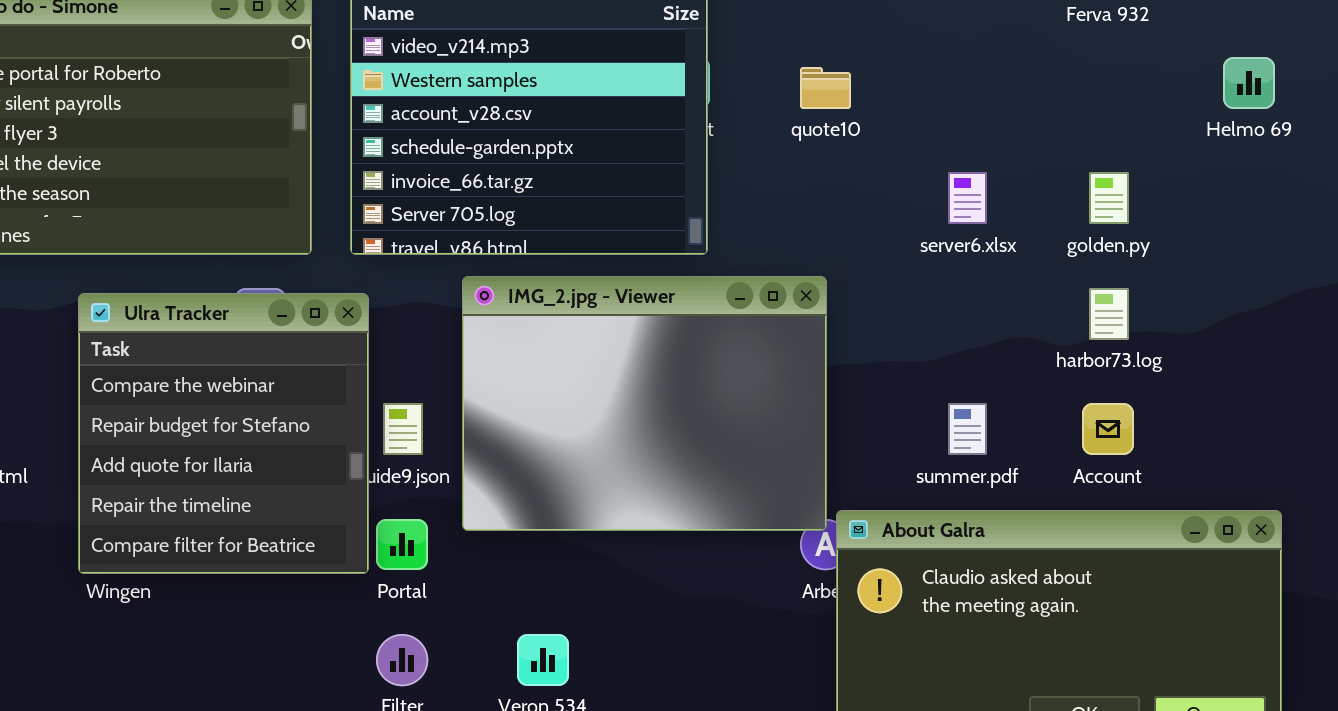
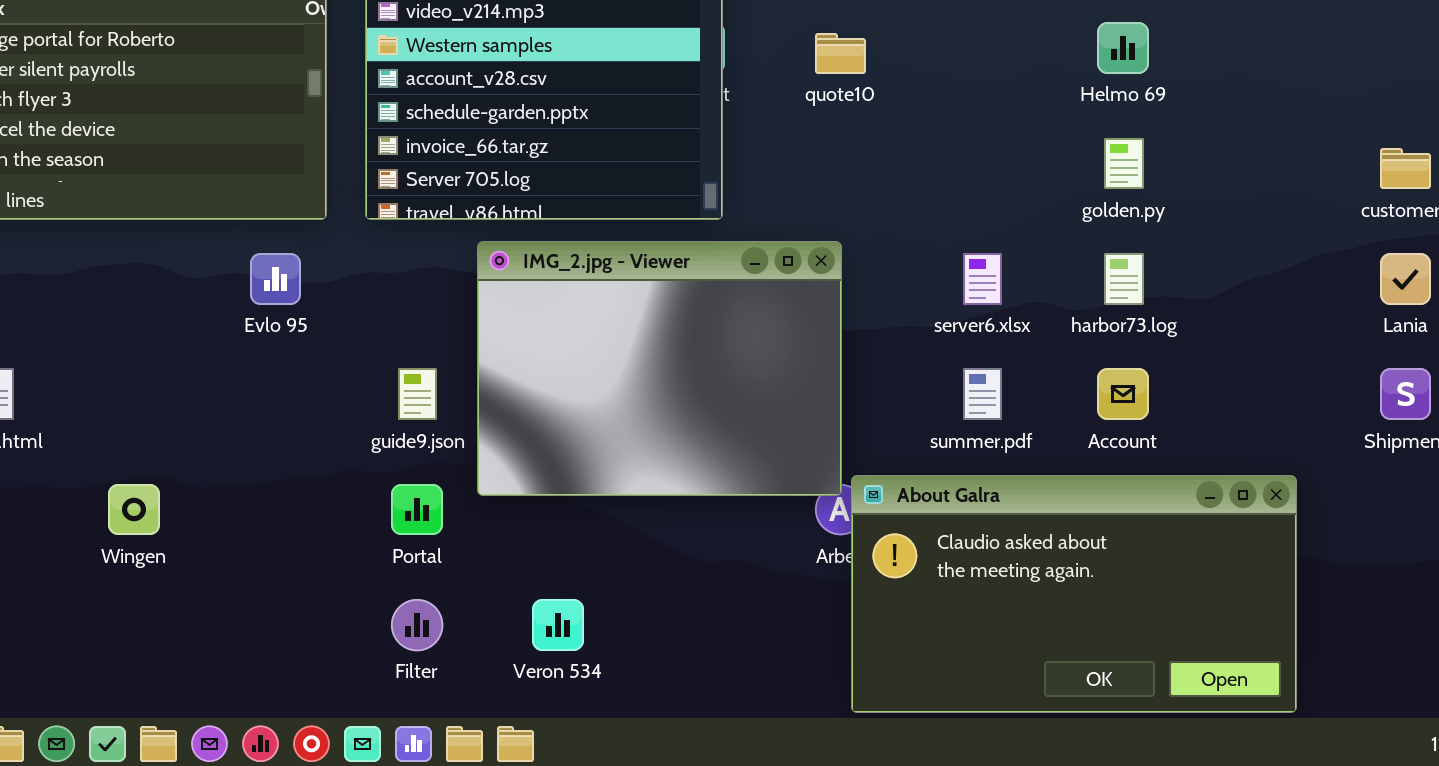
Helmo 69: [1223,57,1275,109] -> [1097,22,1149,74], moved
server6.xlsx: [948,172,987,224] -> [963,253,1002,305], moved
Ulra Tracker: [78,293,369,574] -> none, closed

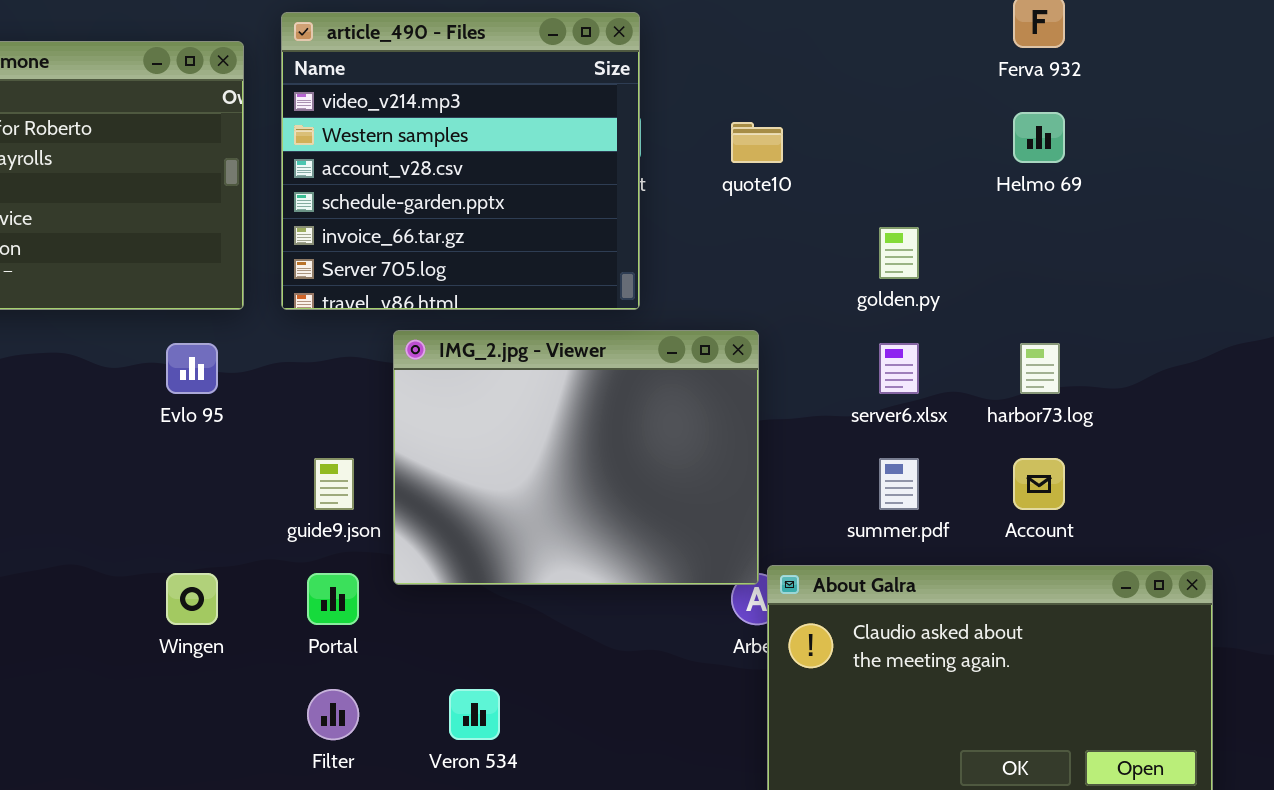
golden.py: [1104,138,1144,189] -> [879,227,919,279], moved
Wingen: [108,484,160,535] -> [166,573,218,625], moved

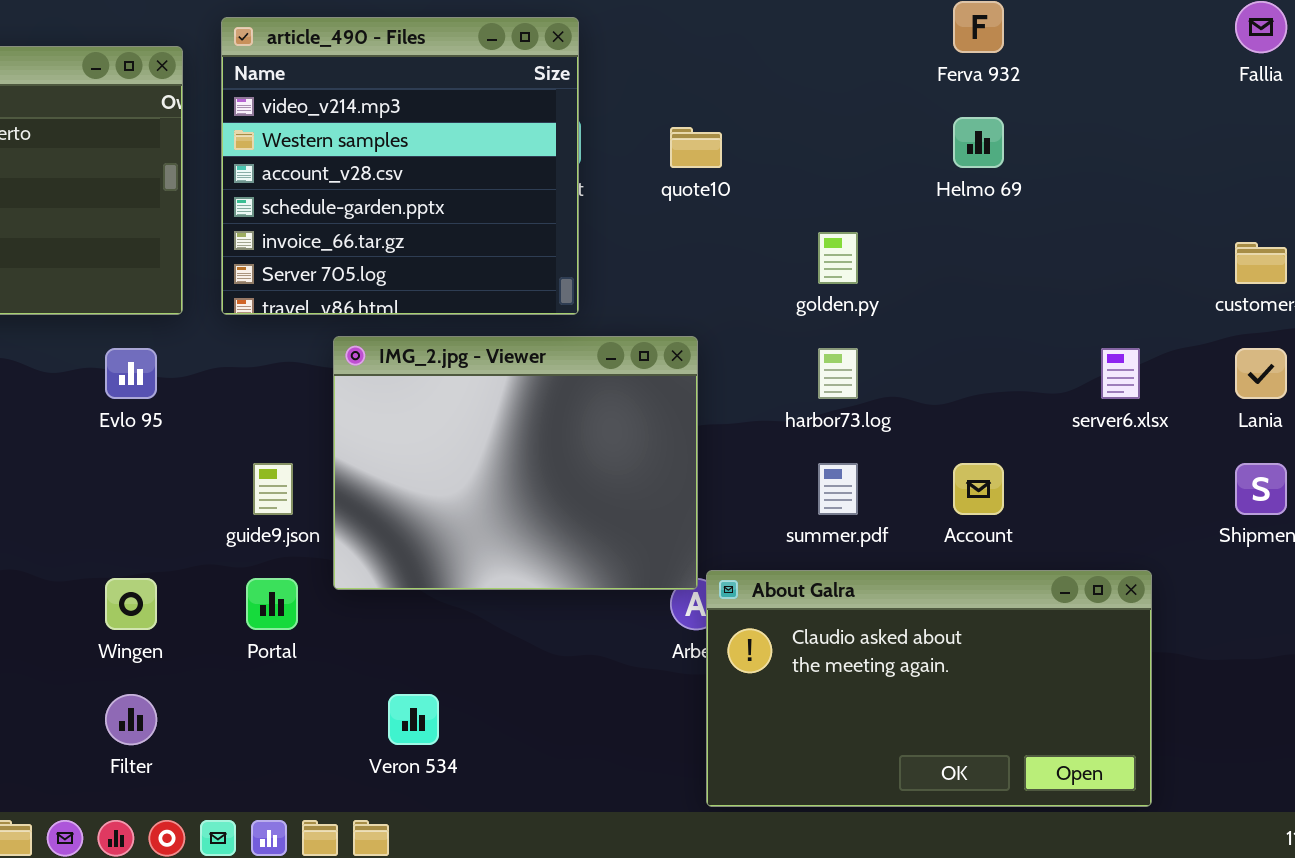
server6.xlsx: [879,343,919,394] -> [1101,348,1140,399], moved
harbor73.log: [1020,343,1060,394] -> [818,348,858,399], moved
Filter: [307,689,359,740] -> [105,694,157,745], moved

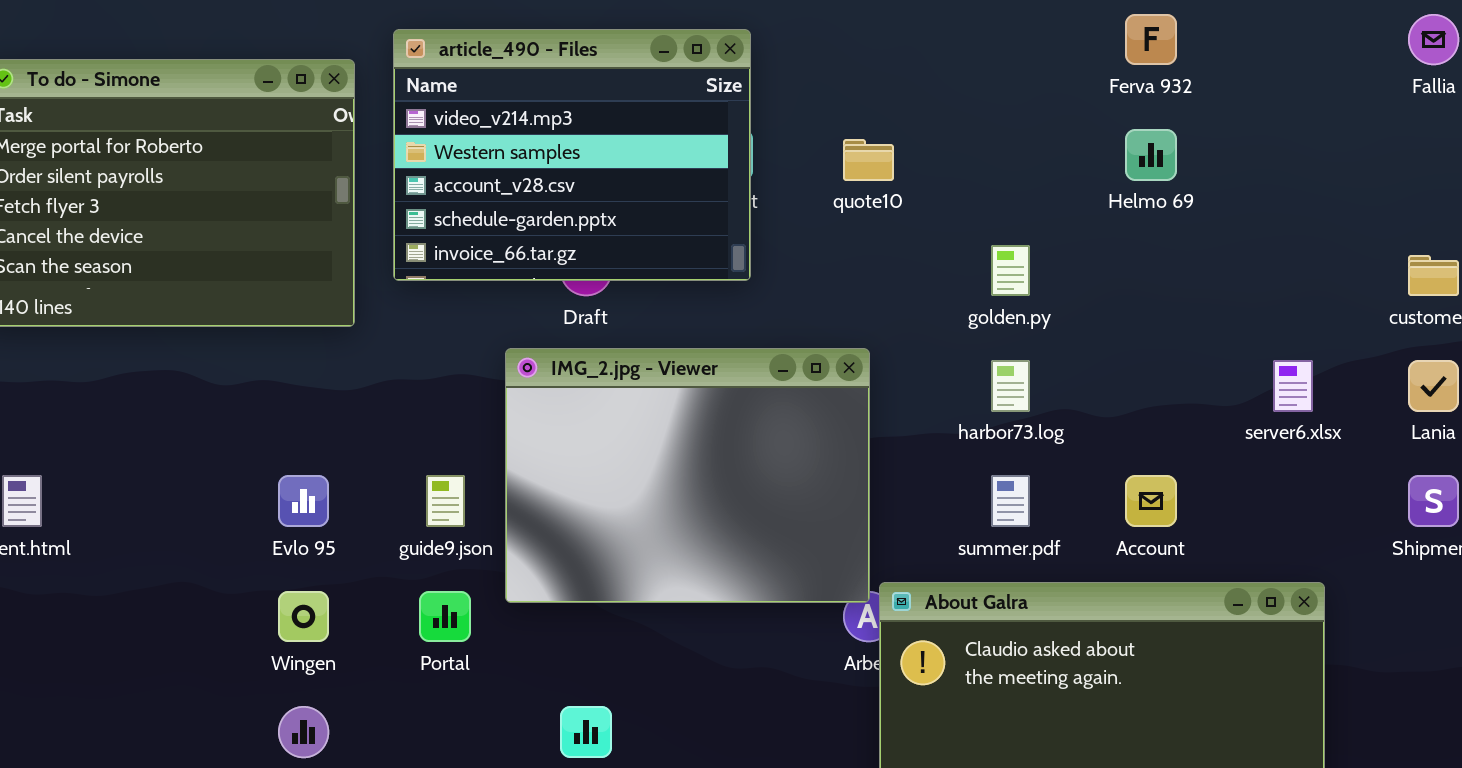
article_490 - Files: [221,17,579,315] -> [393,29,751,281], resized
Evlo 95: [105,348,157,399] -> [278,475,329,527], moved

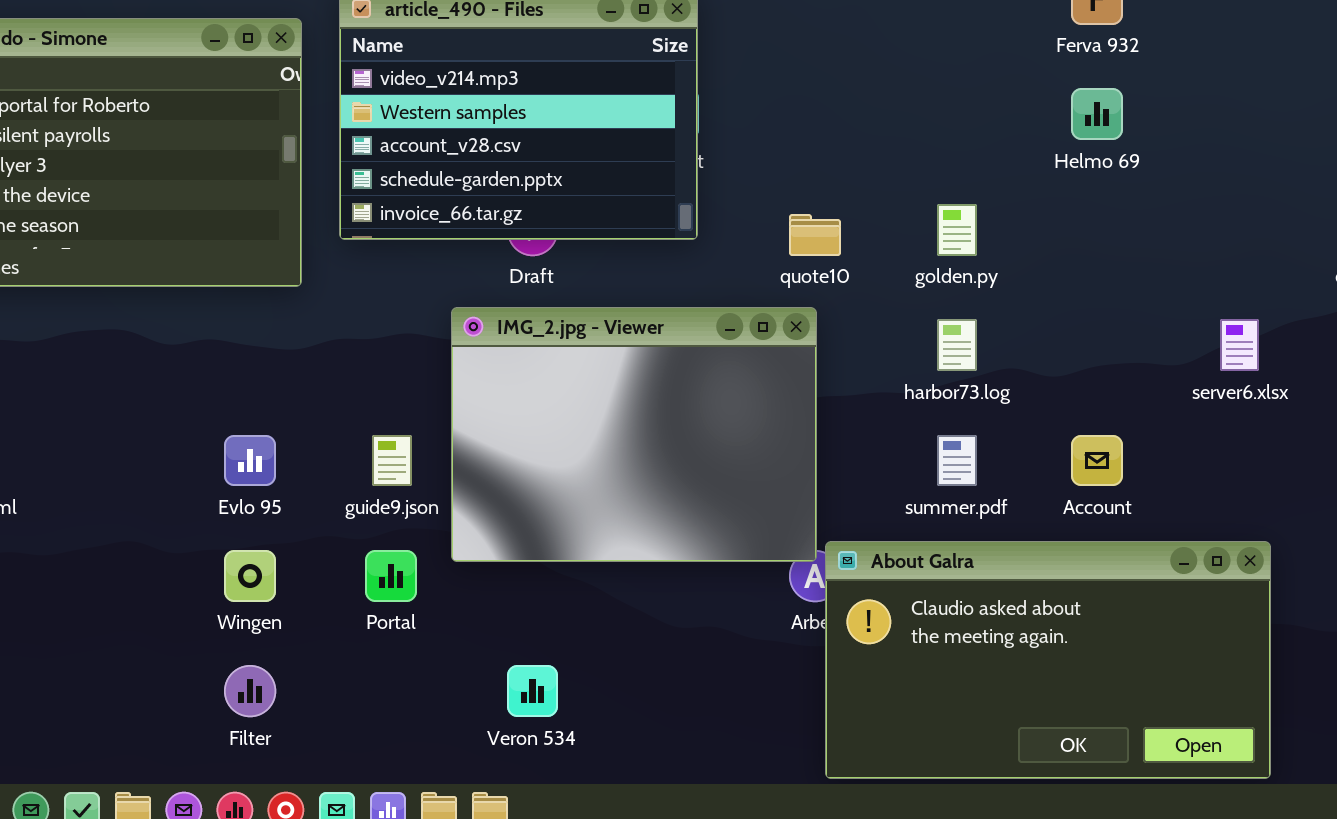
quote10: [843,139,894,181] -> [789,214,841,256], moved

